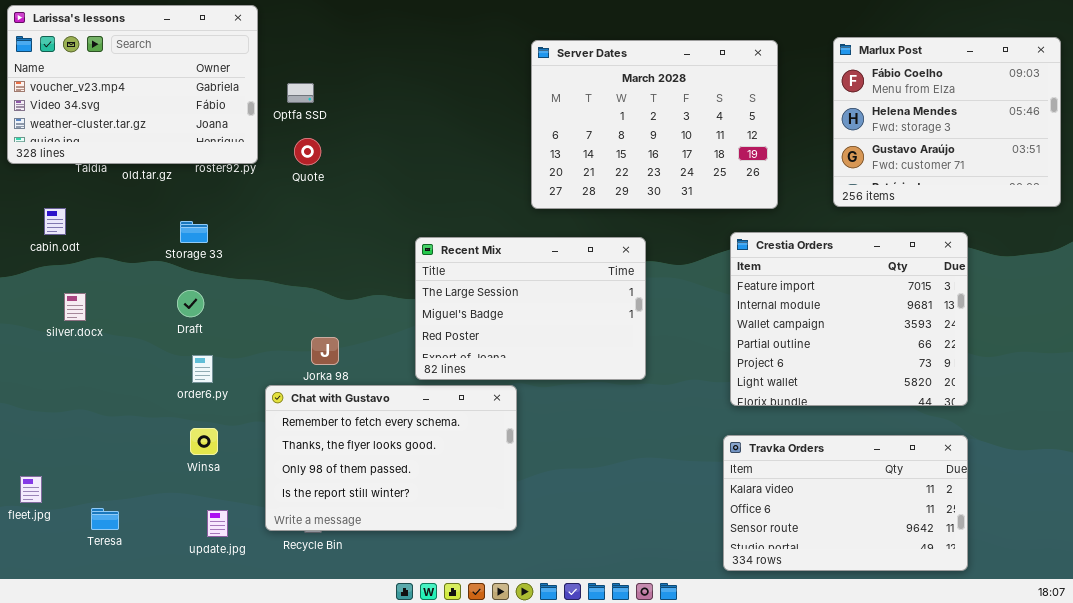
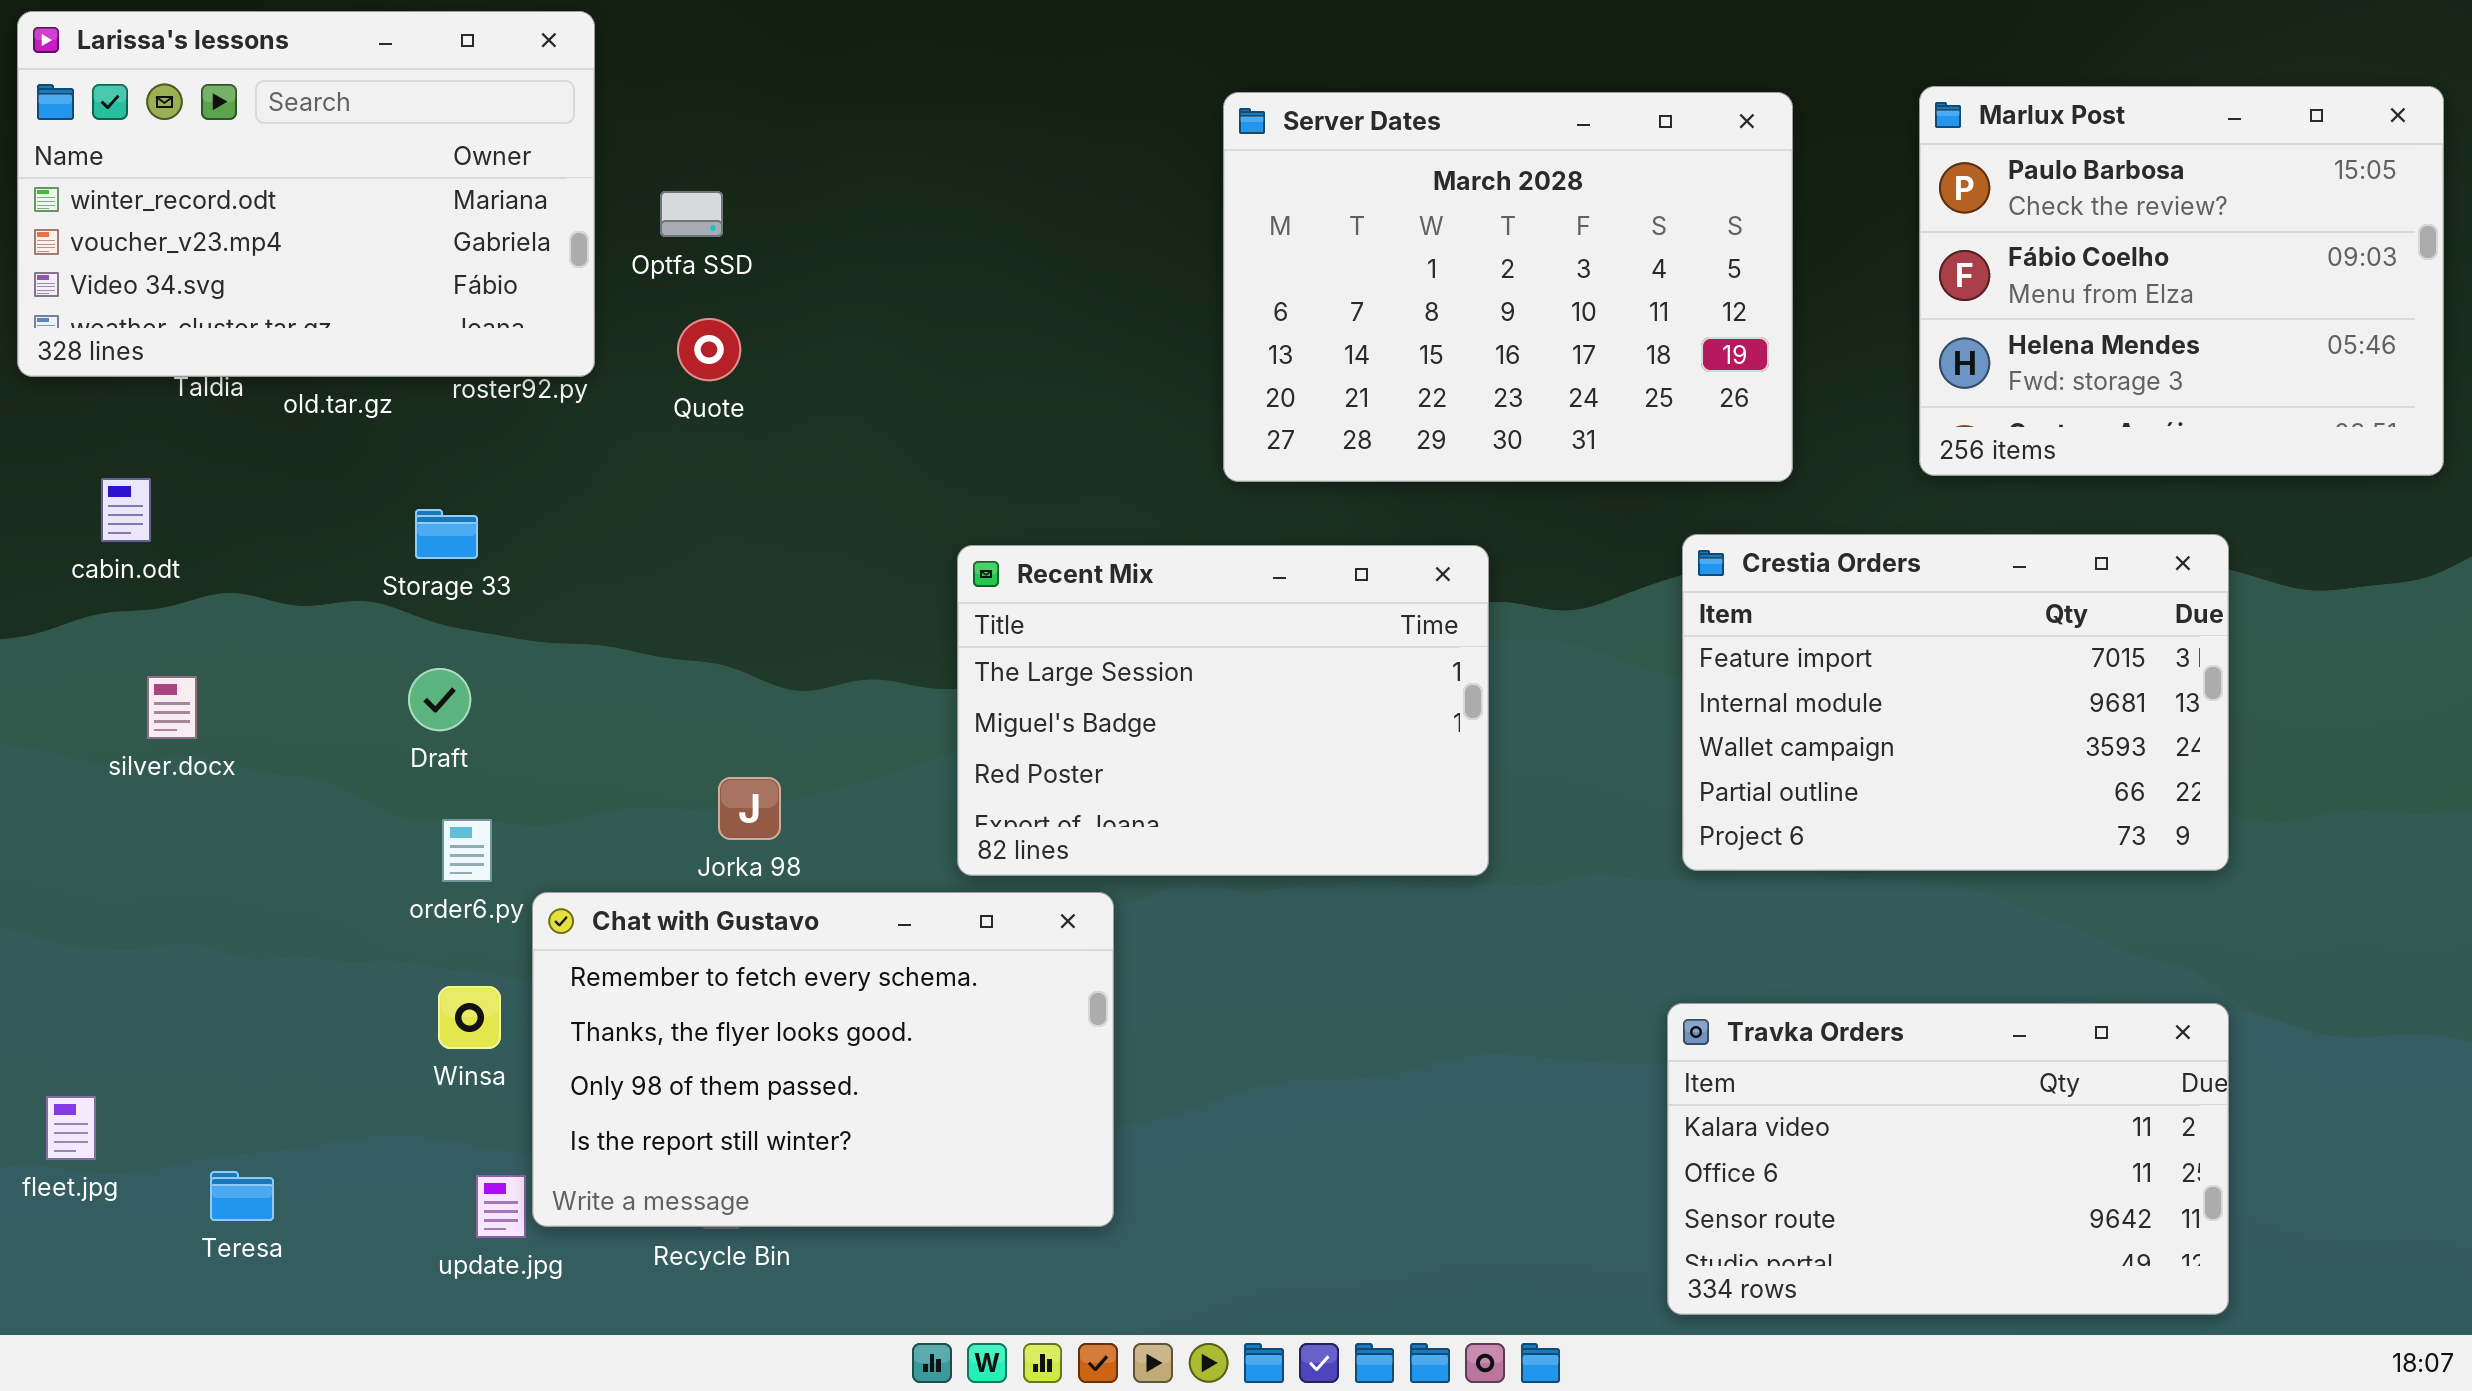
Larissa's lessons: [7,5,258,164] -> [17,11,595,377], scrolled up 1 row
Marlux Post: [833,37,1061,207] -> [1919,86,2444,476], scrolled up 1 row
Crestia Orders: [730,232,968,406] -> [1682,534,2229,871], resized
Chat with Gustavo: [265,385,517,531] -> [532,892,1114,1227], moved

